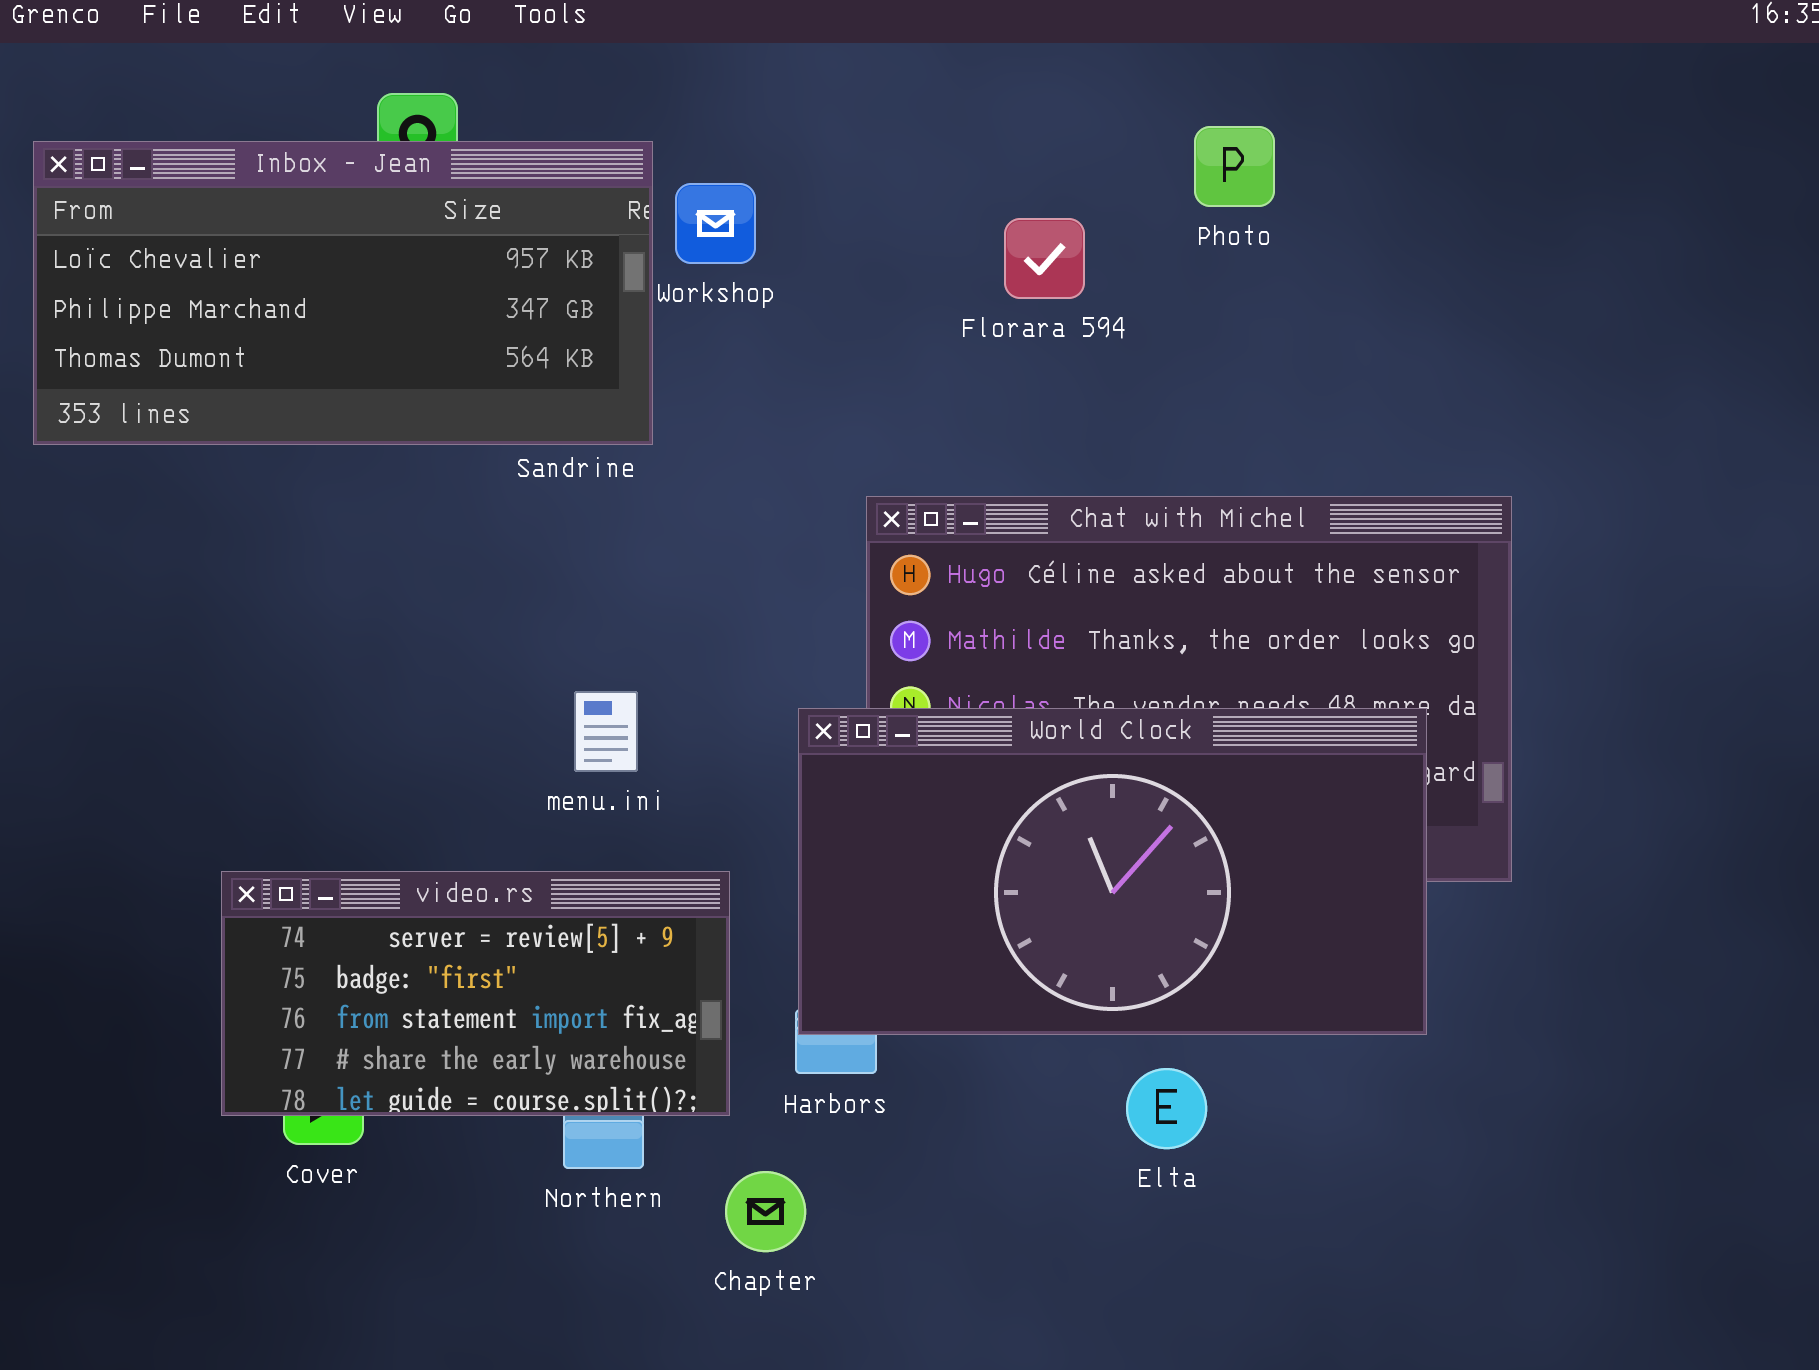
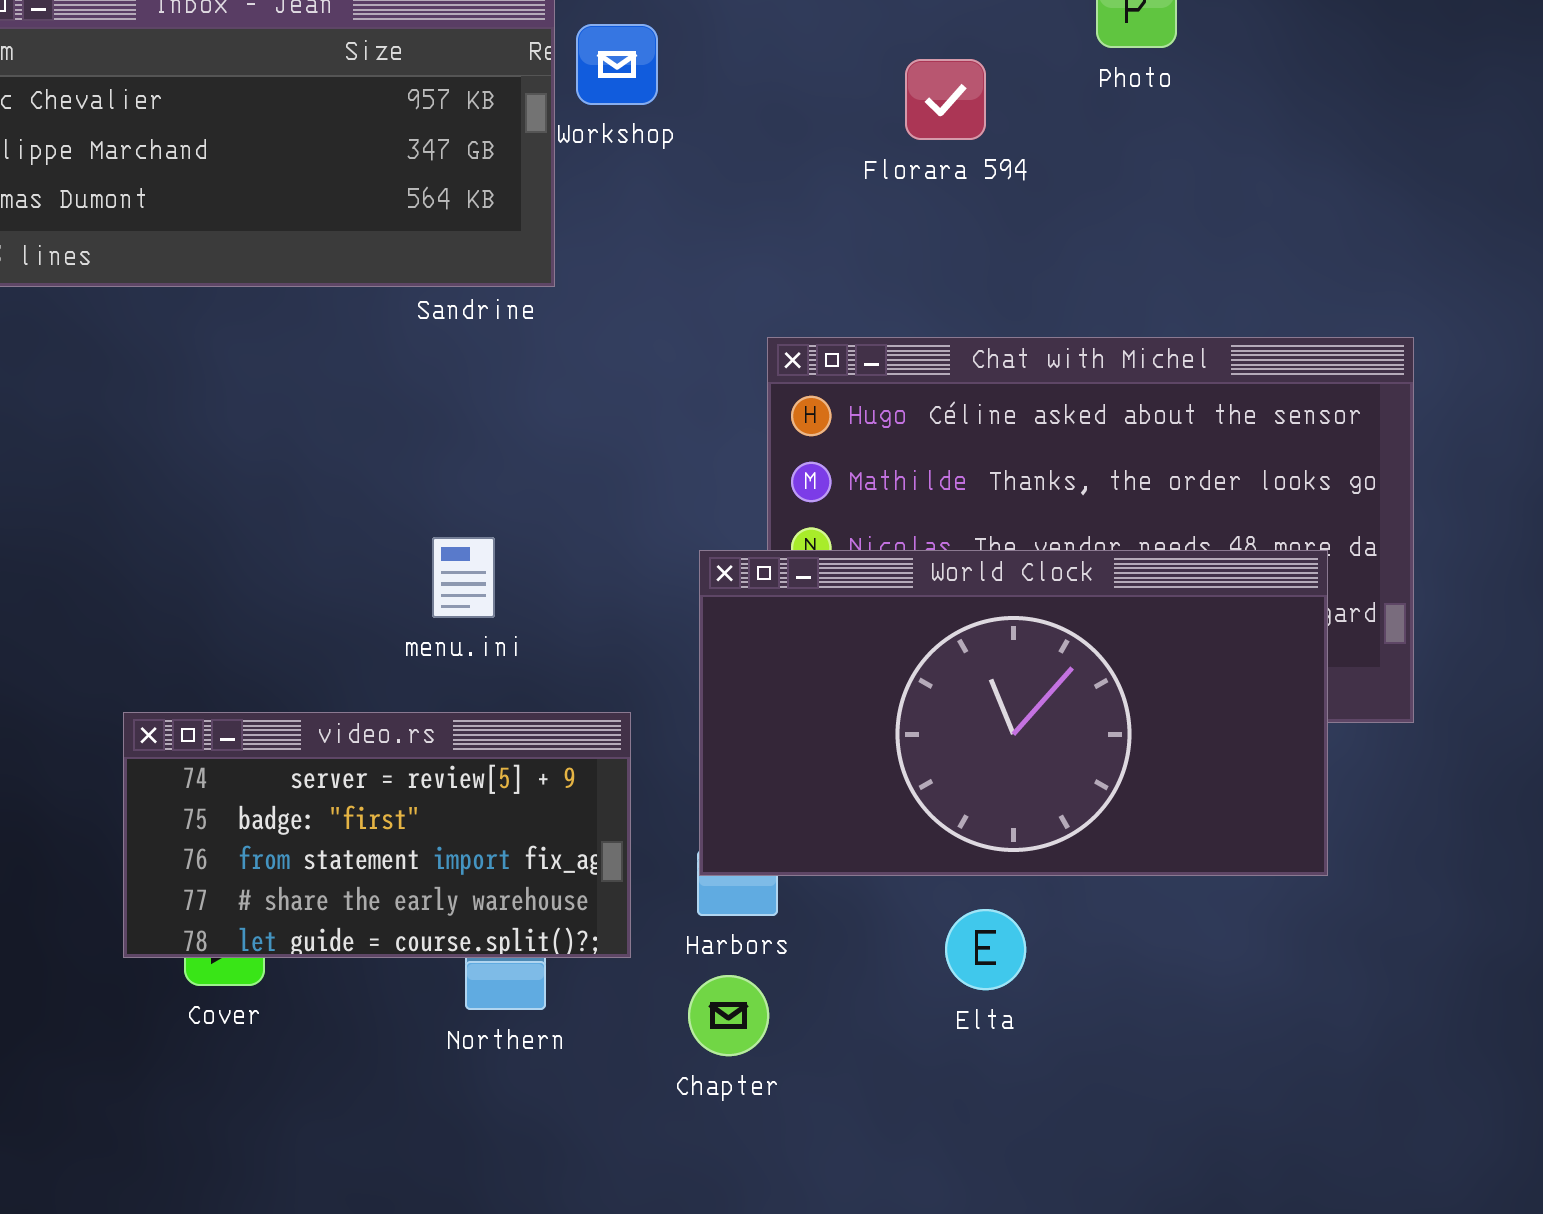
menu.ini: [574,691,638,772] -> [432,537,495,618], moved
Elta: [1126,1068,1207,1149] -> [945,909,1026,990], moved
Chapter: [725,1171,806,1252] -> [688,975,769,1056], moved

